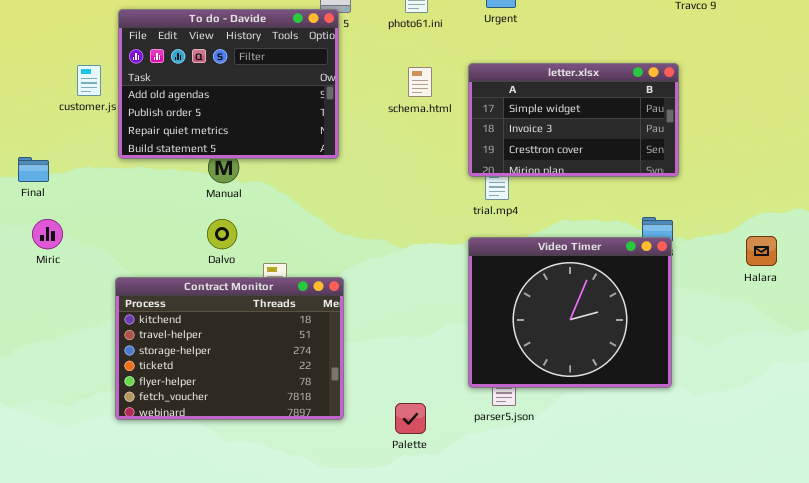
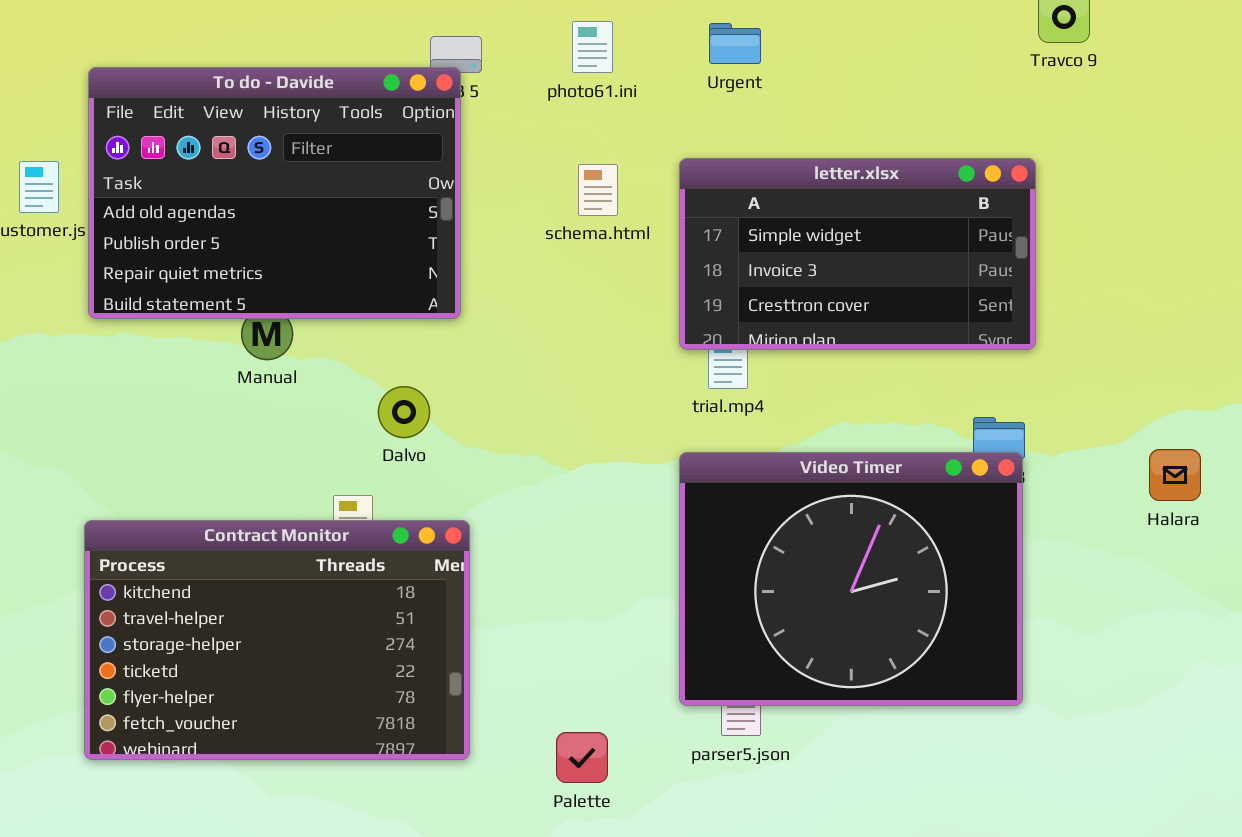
Dalvo: [207,219,237,249] -> [378,386,430,438], moved

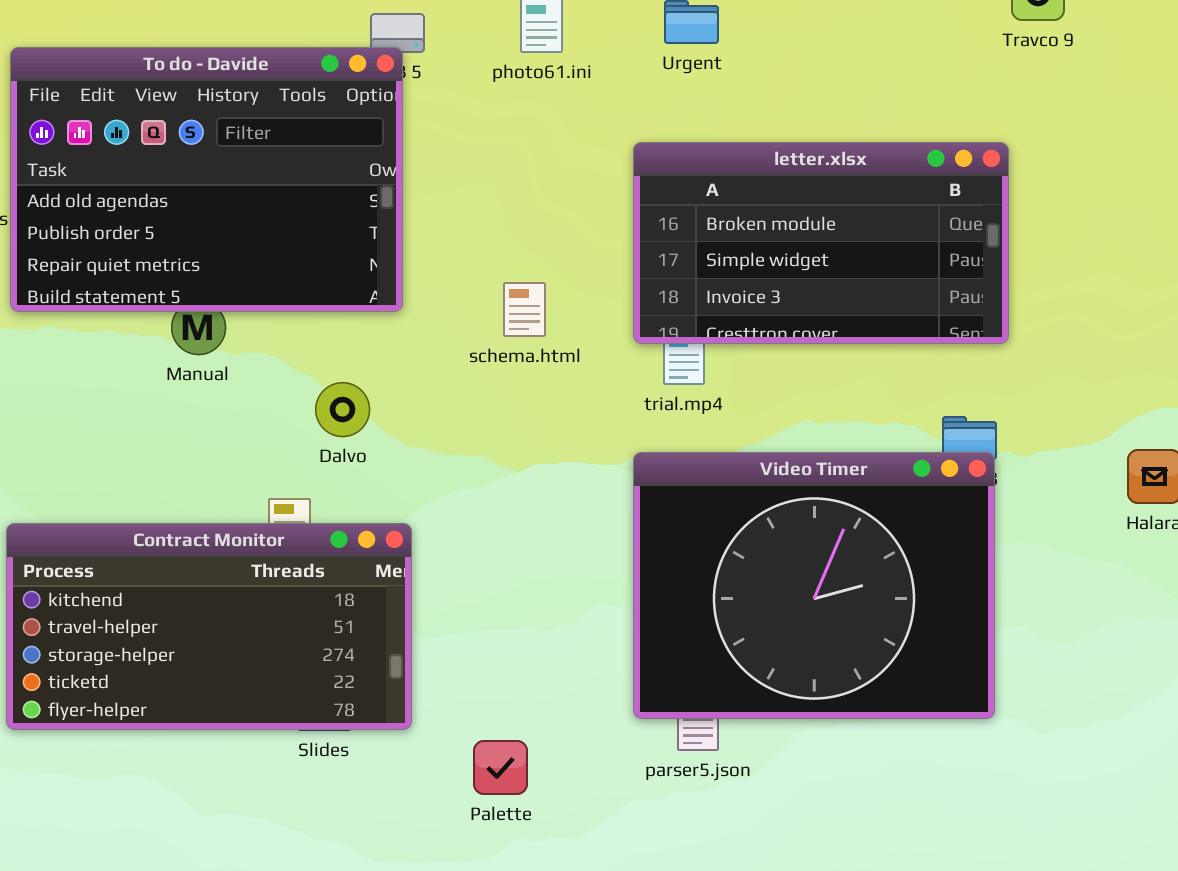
letter.xlsx: [679,158,1036,350] -> [633,142,1009,344], scrolled up 1 row
schema.html: [578,164,618,216] -> [503,282,546,337], moved
Contract Monitor: [84,520,470,760] -> [6,523,412,730], resized
Palette: [556,732,608,783] -> [473,740,528,795], moved

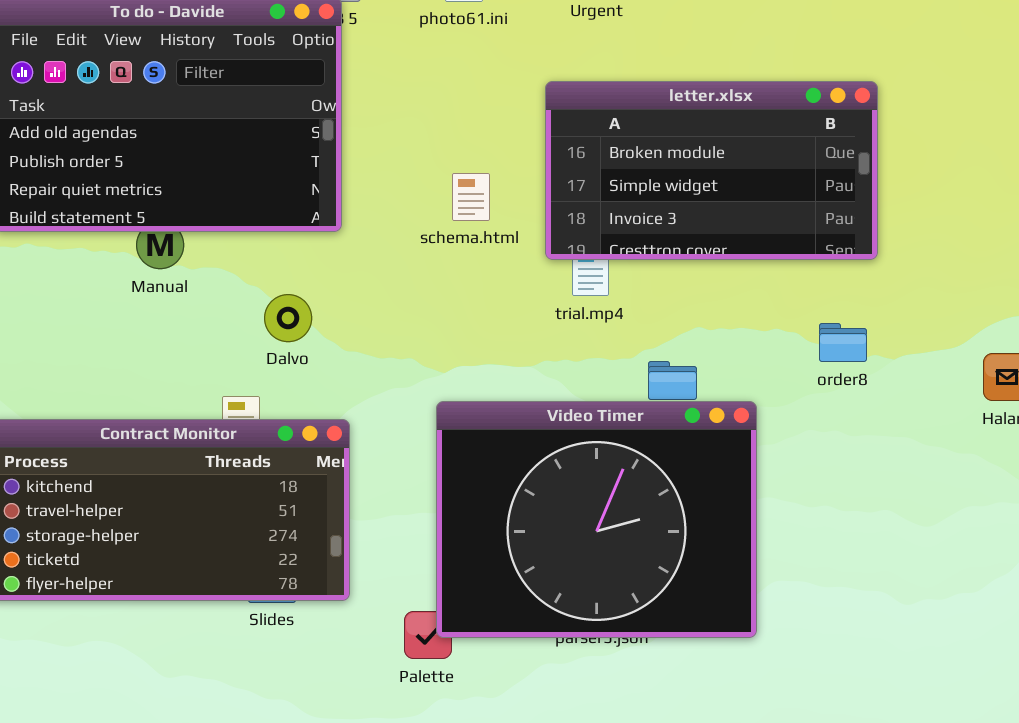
schema.html: [503,282,546,337] -> [452,173,490,221], moved
Video Timer: [633,452,995,719] -> [436,401,757,638], moved

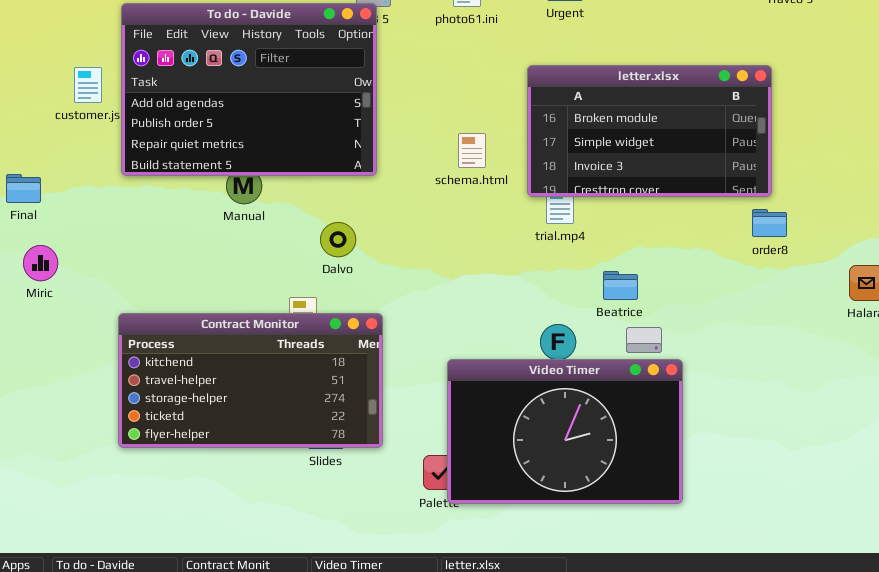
order8: [819,323,867,362] -> [752,209,787,237], moved
Video Timer: [436,401,757,638] -> [447,359,683,504], moved, resized

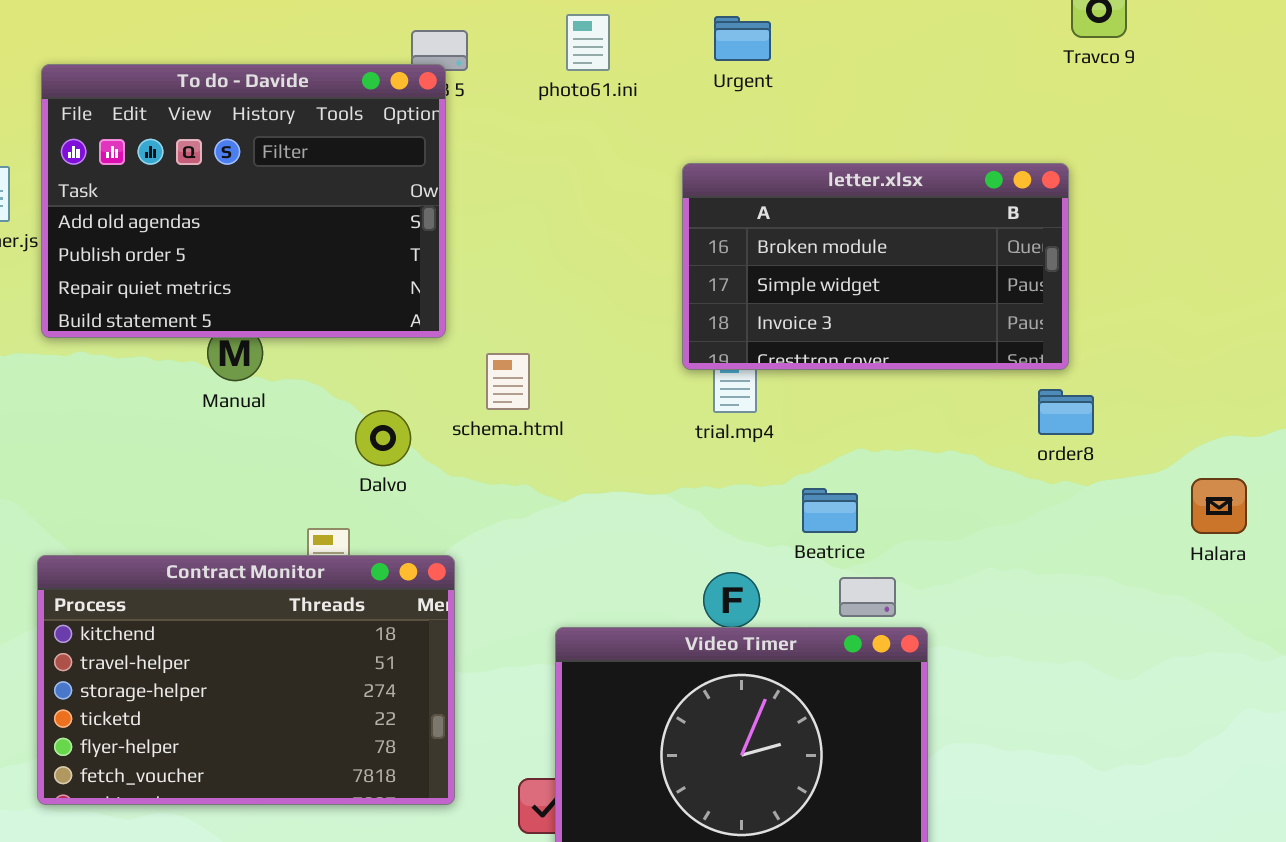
schema.html: [458,133,486,168] -> [486,353,530,410], moved
Contract Monitor: [118,313,383,448] -> [37,555,455,805], resized

